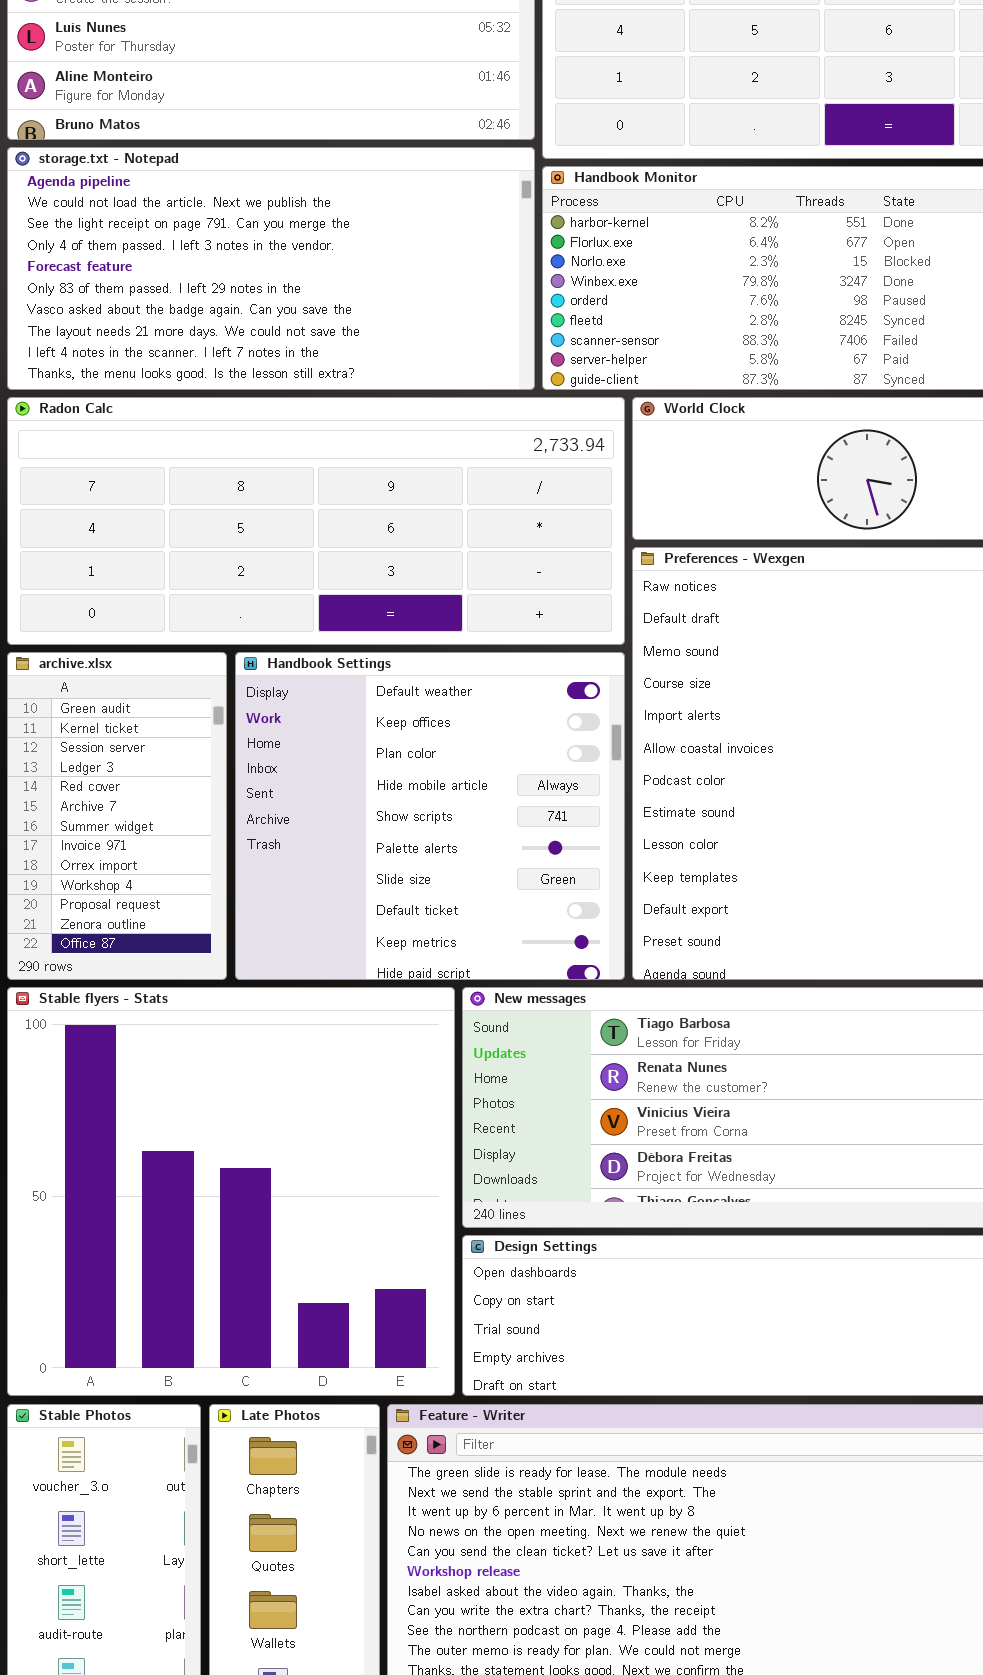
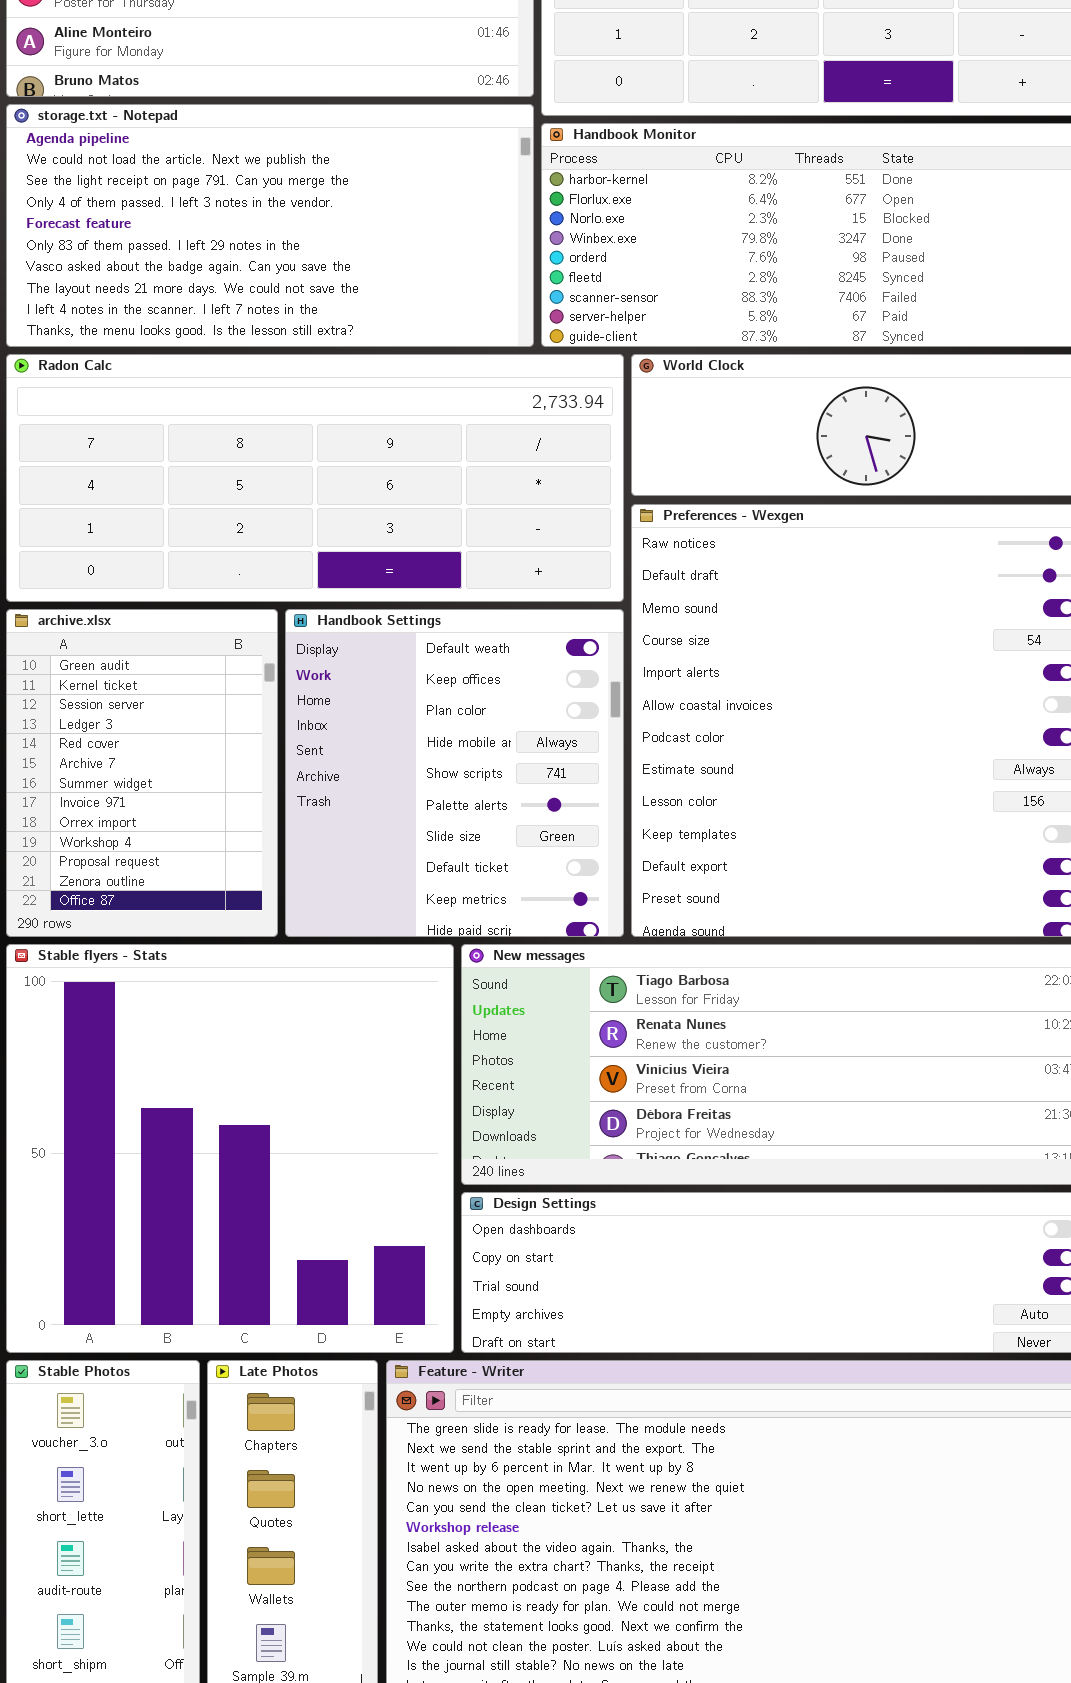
archive.xlsx: [7,652,227,980] -> [6,609,278,937], resized
Handbook Settings: [235,652,625,980] -> [285,609,624,937], resized

